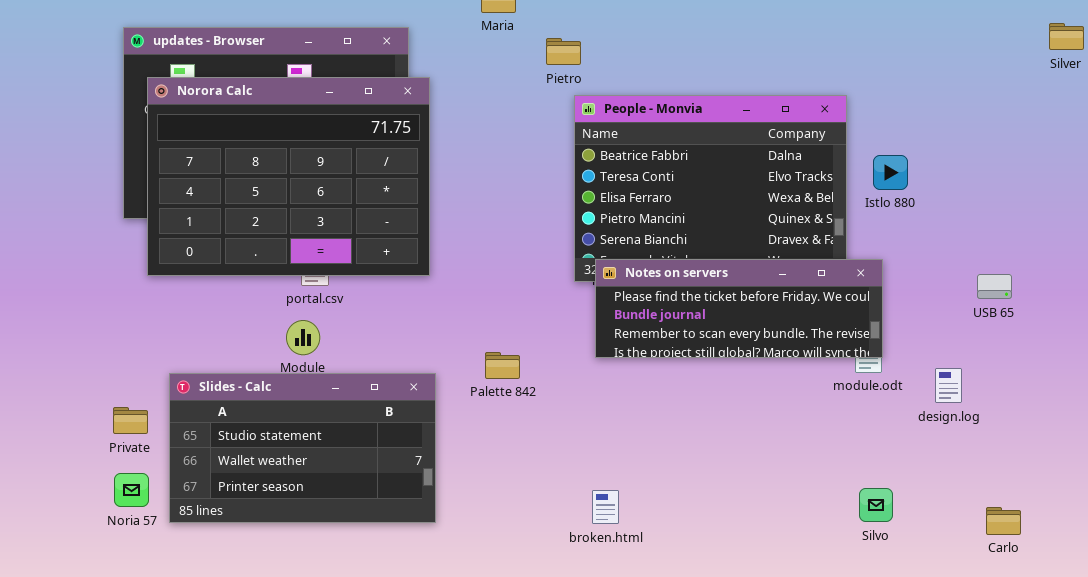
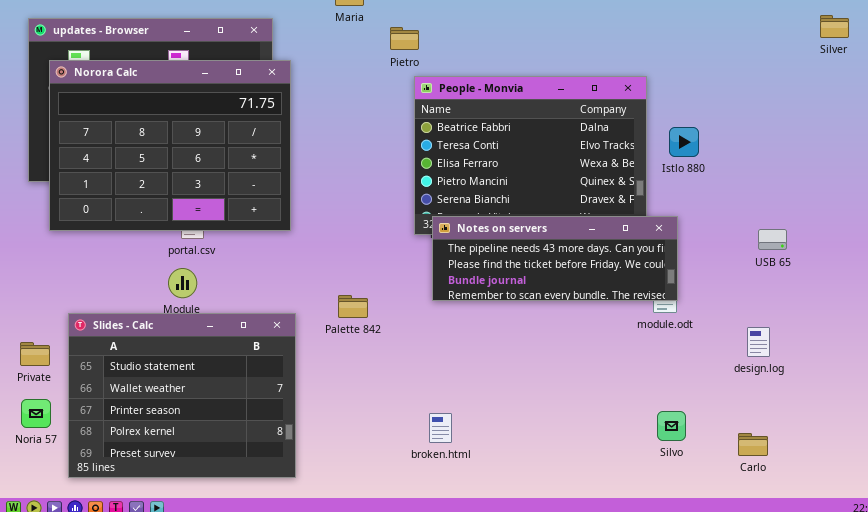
Notes on servers: [595,259,883,358] -> [432,216,678,301], scrolled up 1 row
design.log: [935,368,962,403] -> [747,327,770,357], moved
Slides - Calc: [169,373,436,523] -> [68,313,296,478], resized
Carlo: [986,507,1021,535] -> [738,433,768,456], moved

